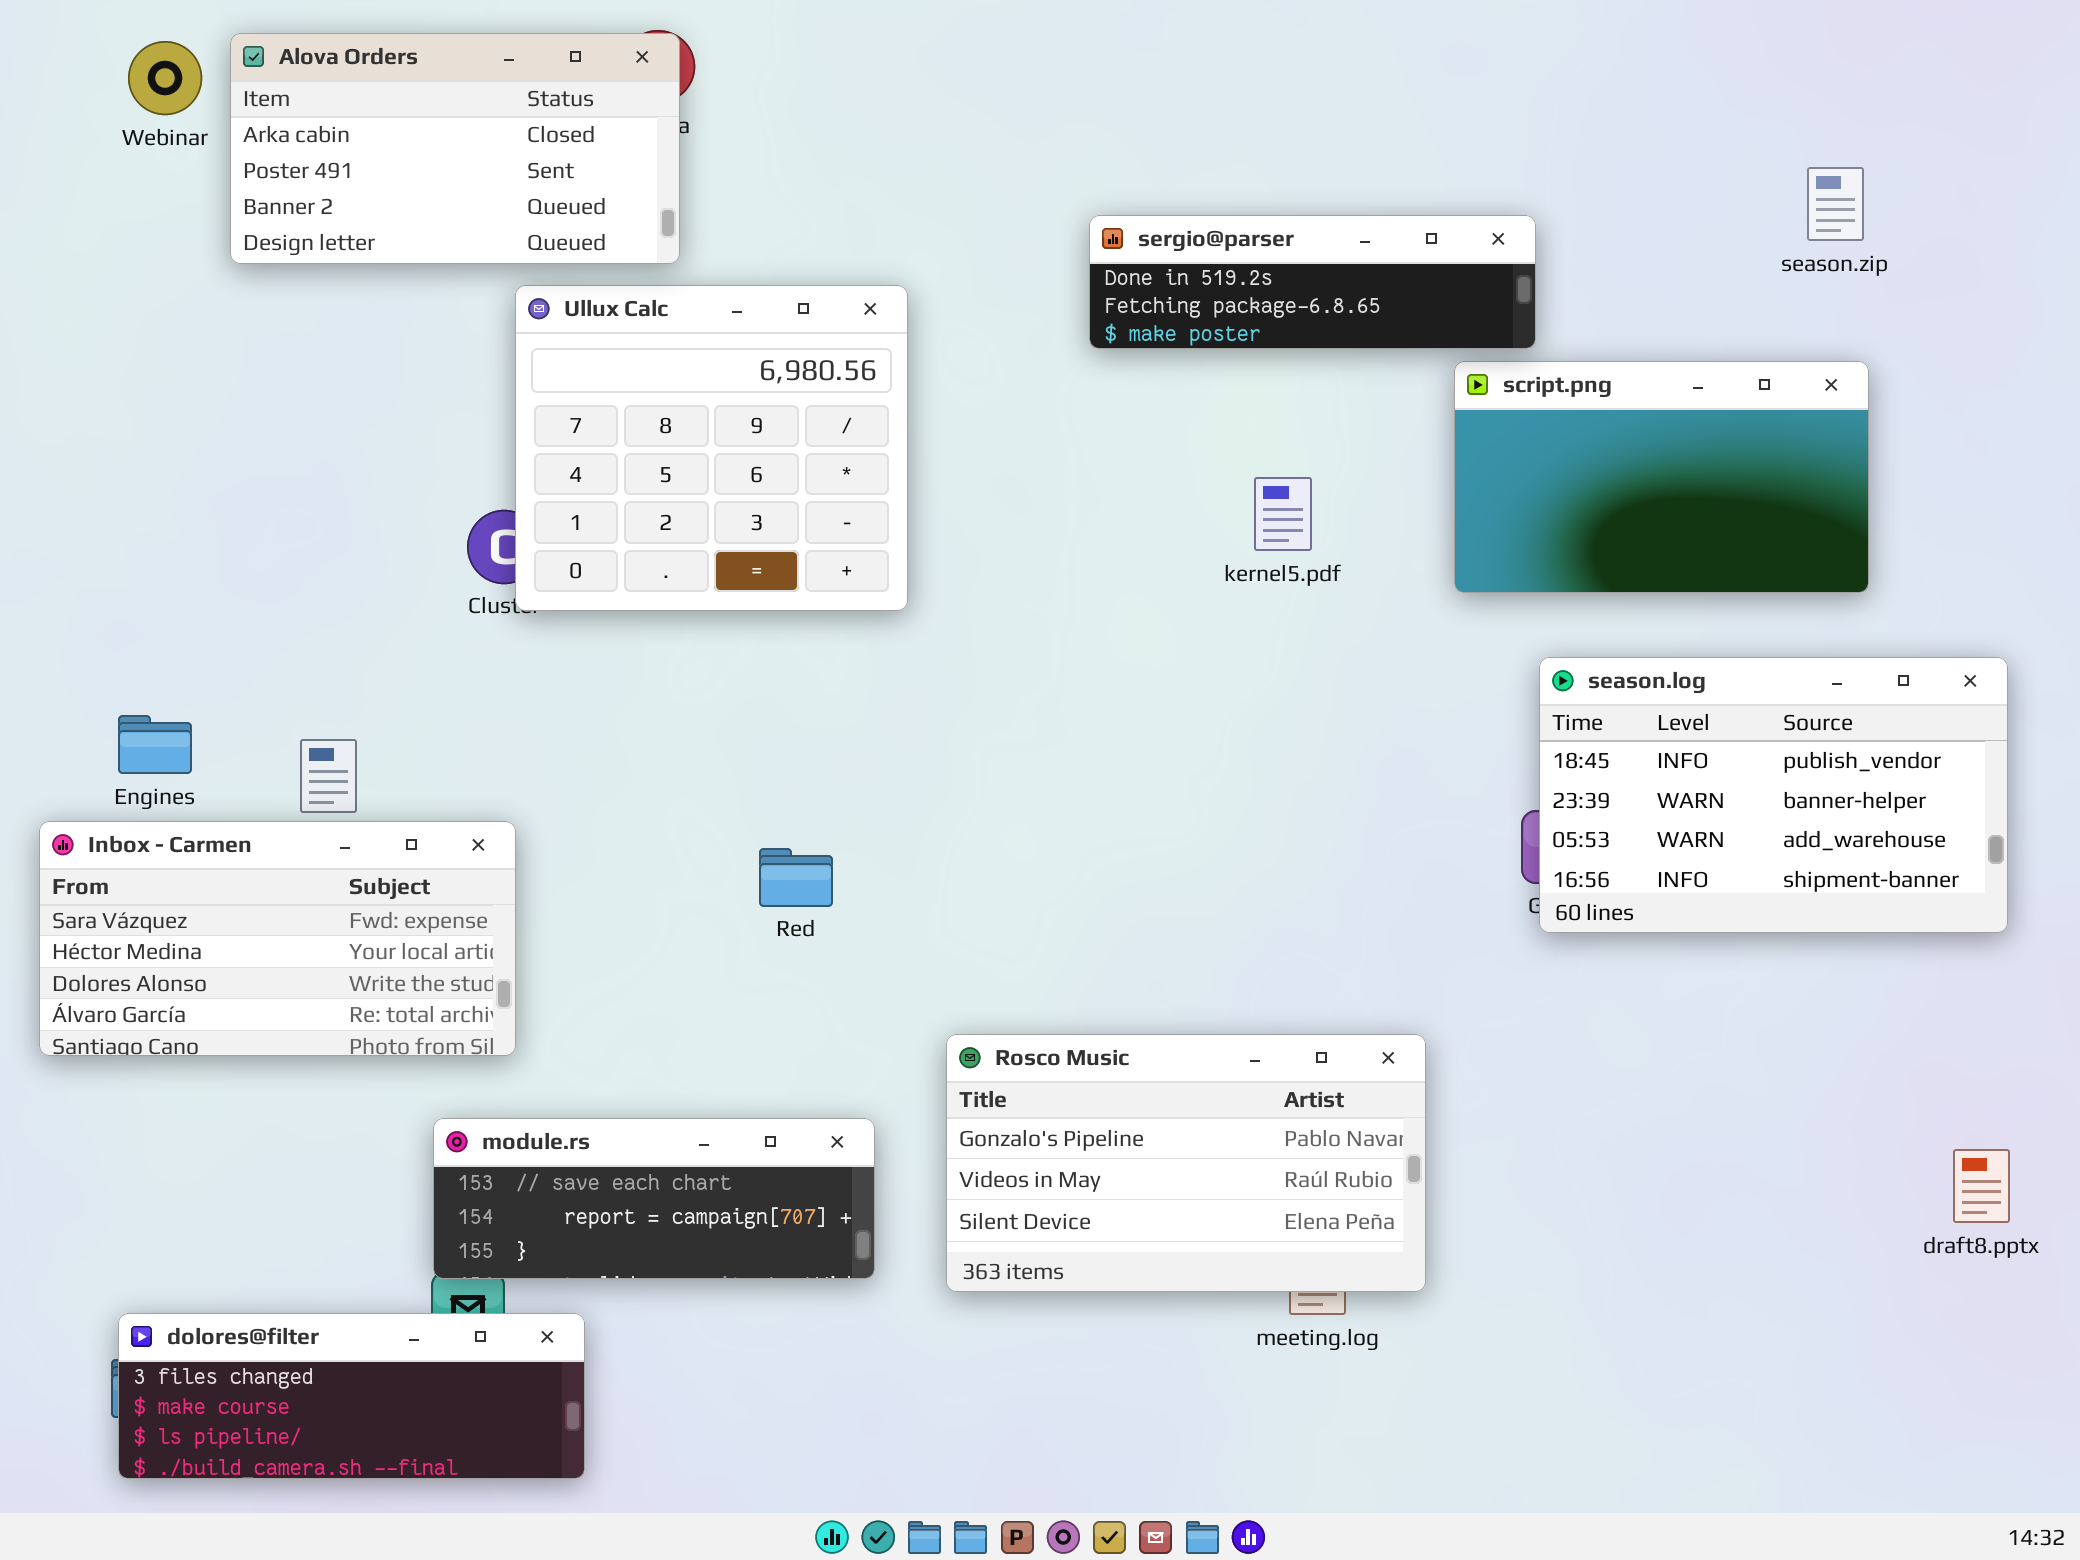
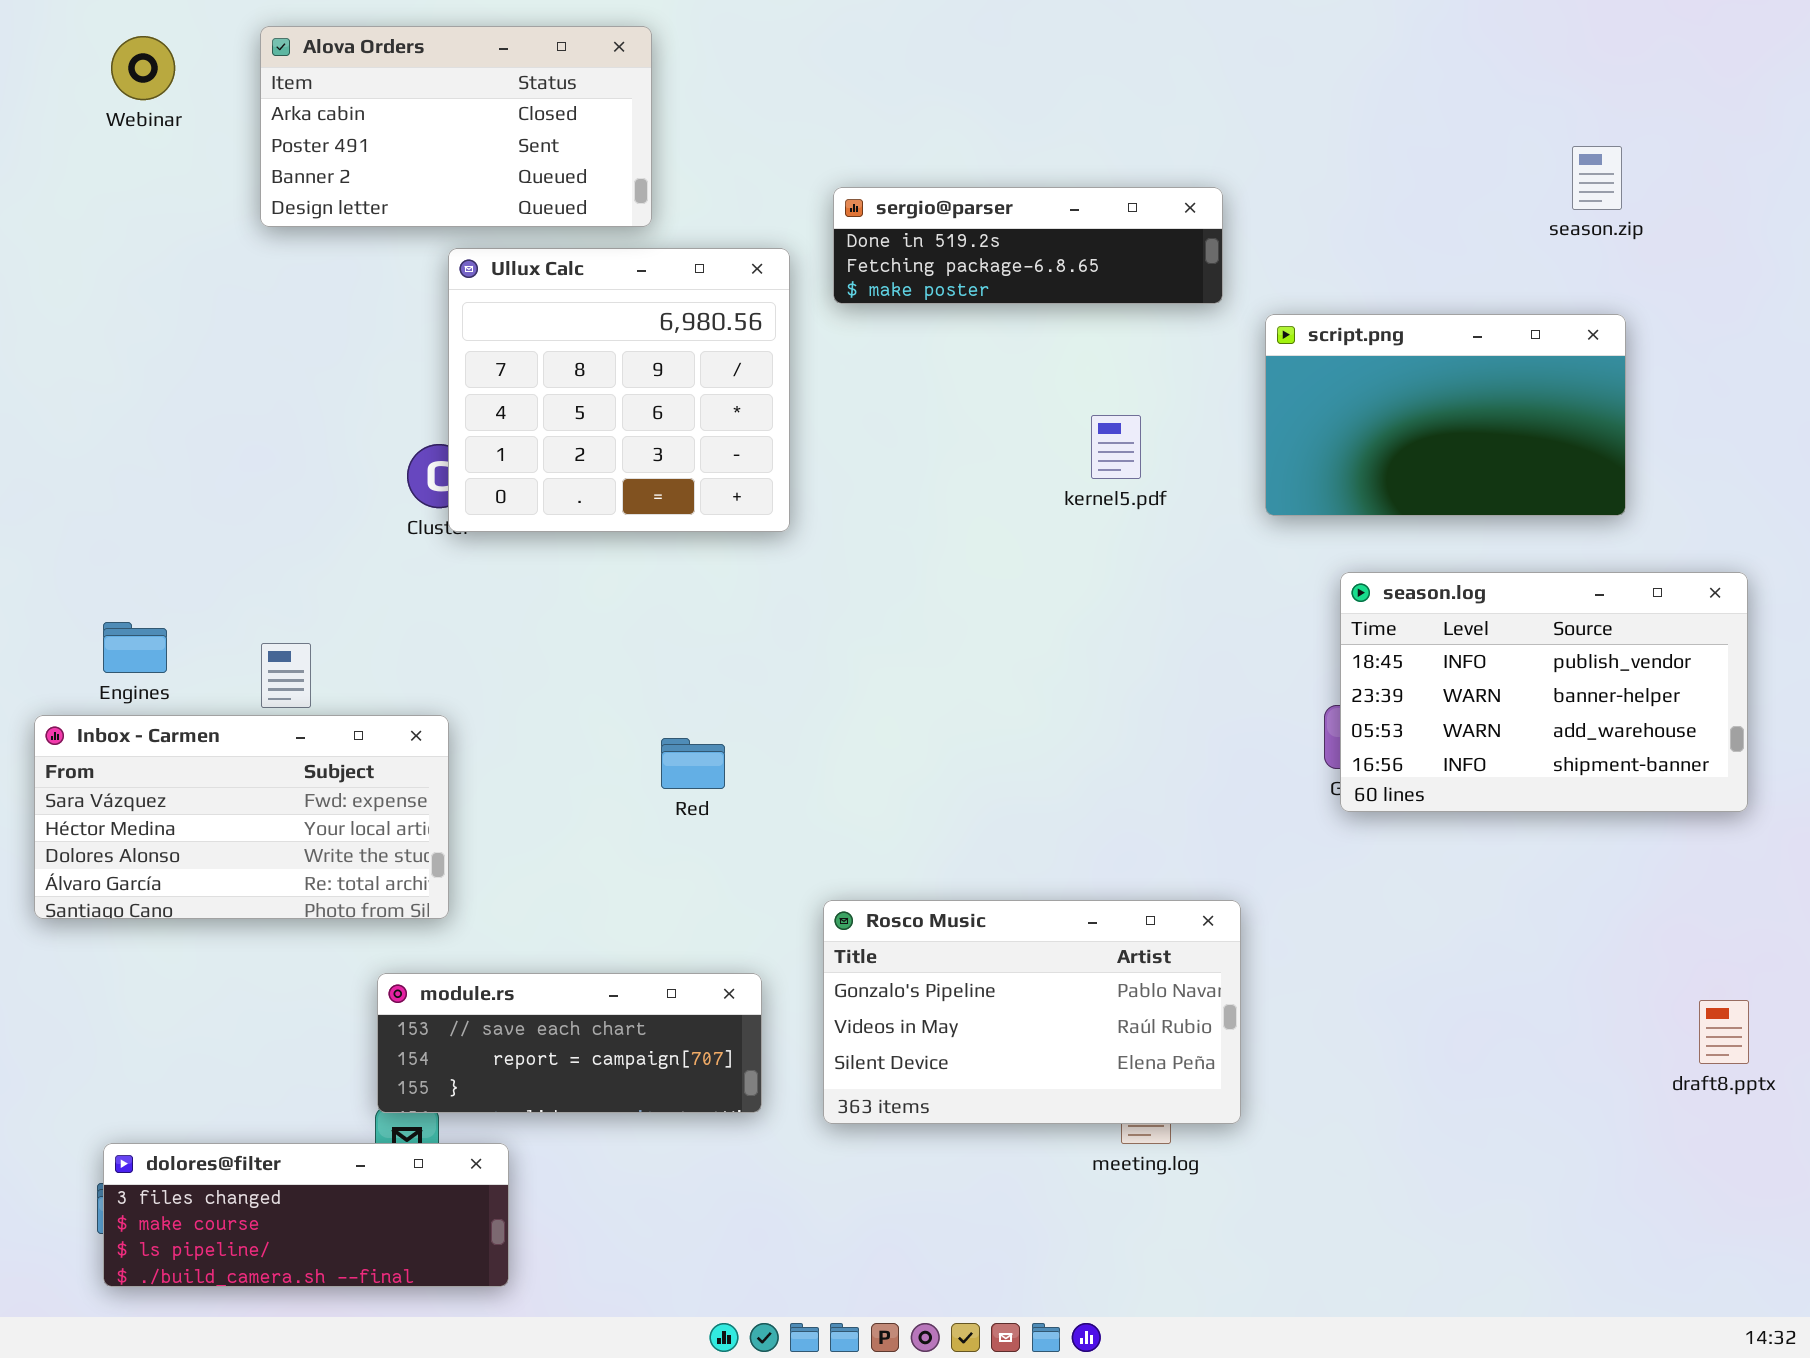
Alova Orders: [230,33,680,264] -> [260,26,652,227], moved
sergio@parser: [1089,215,1536,349] -> [833,187,1223,304], moved

